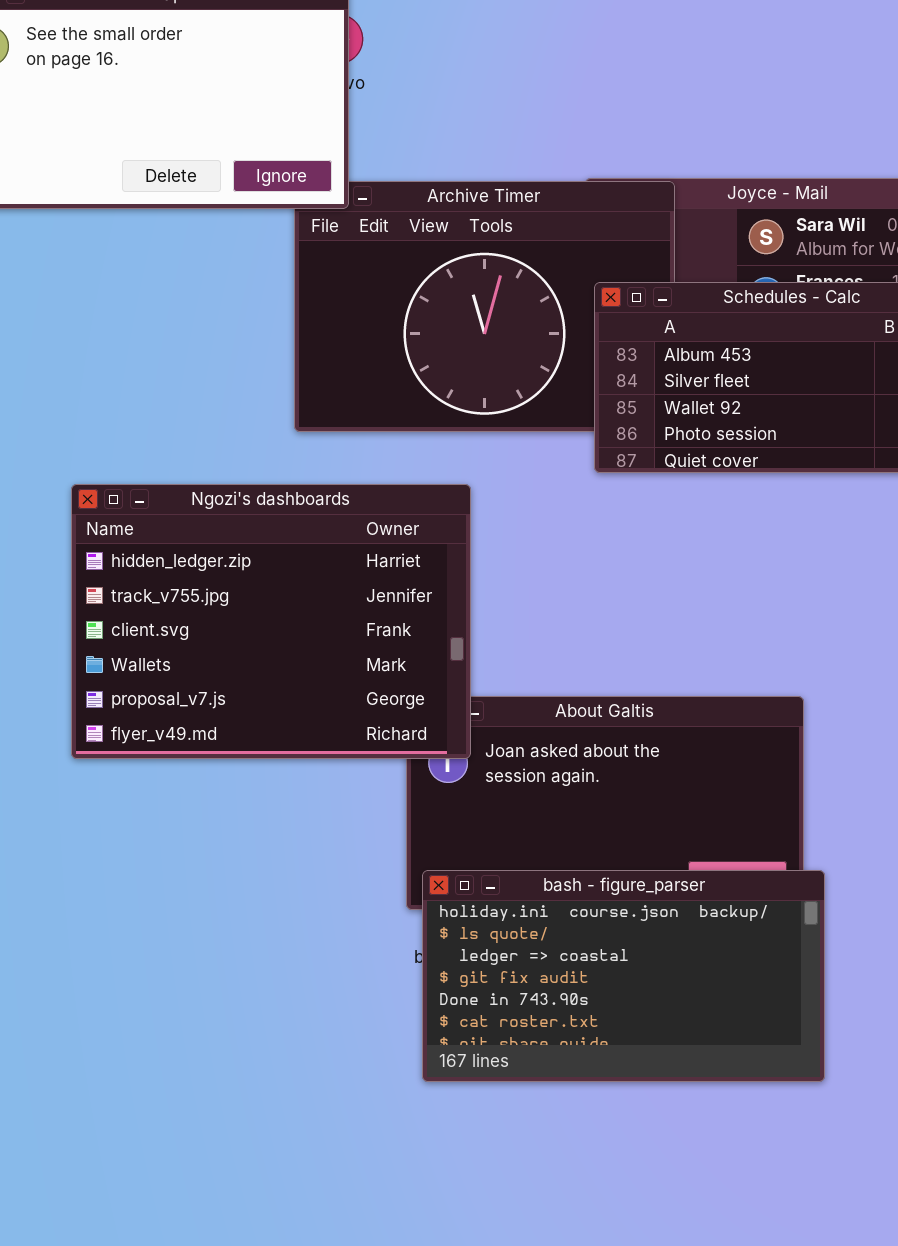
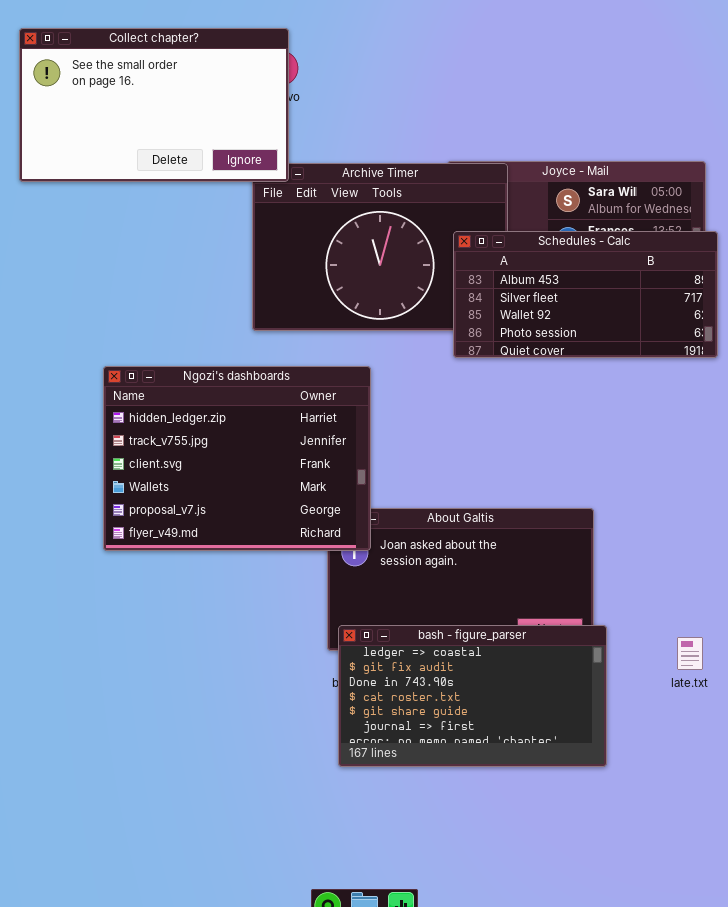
bash - figure_parser: [422,870,825,1082] -> [338,625,607,767], scrolled down 2 rows

